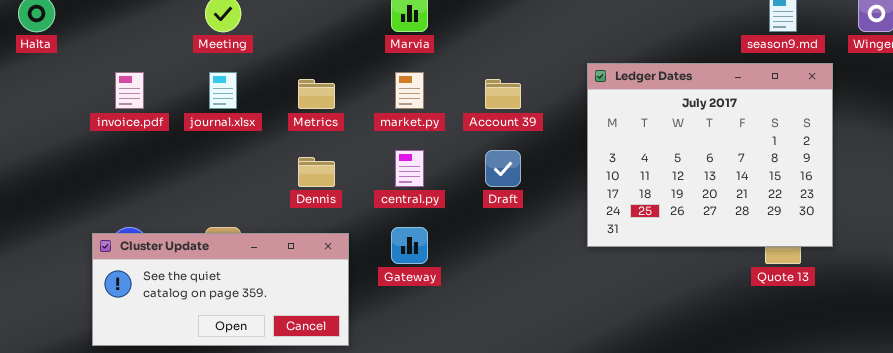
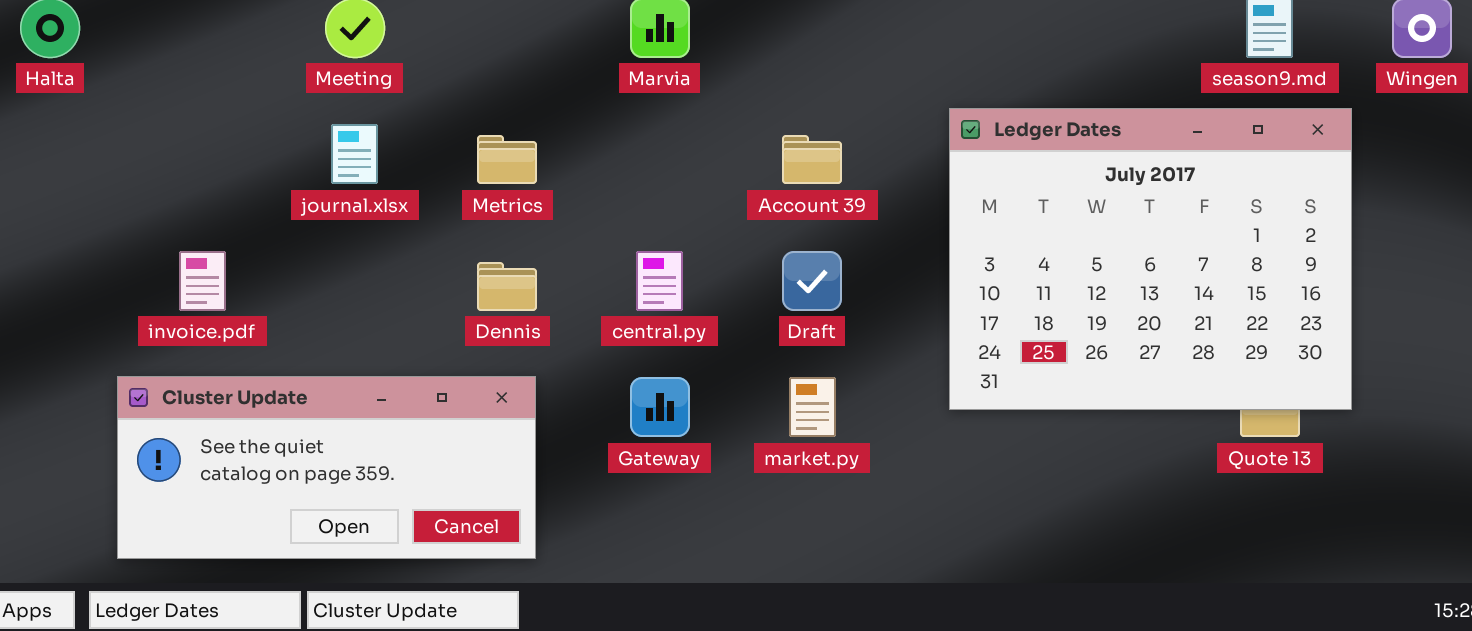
invoice.pdf: [115,72,144,109] -> [179,251,226,311], moved
market.py: [395,72,424,109] -> [789,377,836,437], moved
Cluster Update: [92,233,349,346] -> [117,376,536,559], moved

